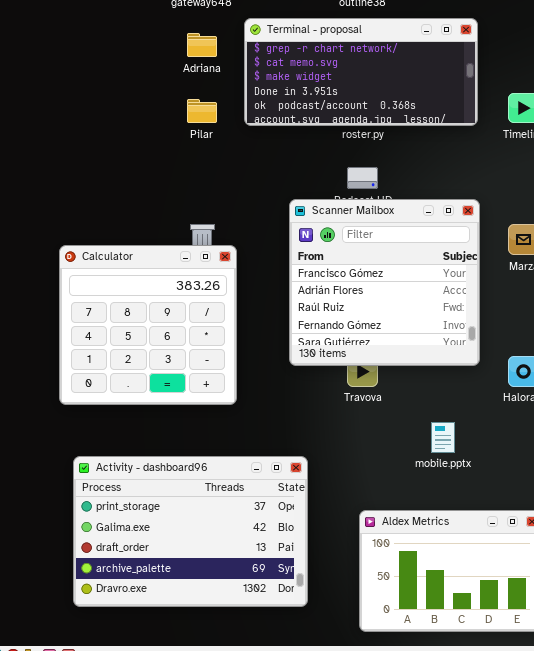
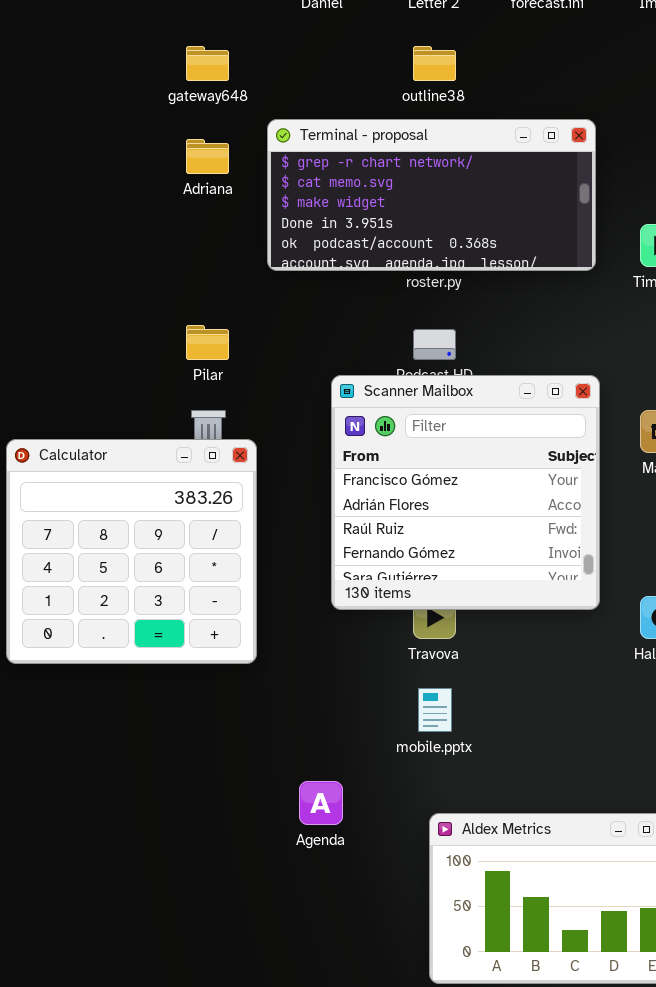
Pilar: [187,99,217,123] -> [186,325,229,360], moved
mobile.pptx: [431,422,455,453] -> [418,688,452,732], moved
Activity - dashboard96: [73,456,308,607] -> none, closed

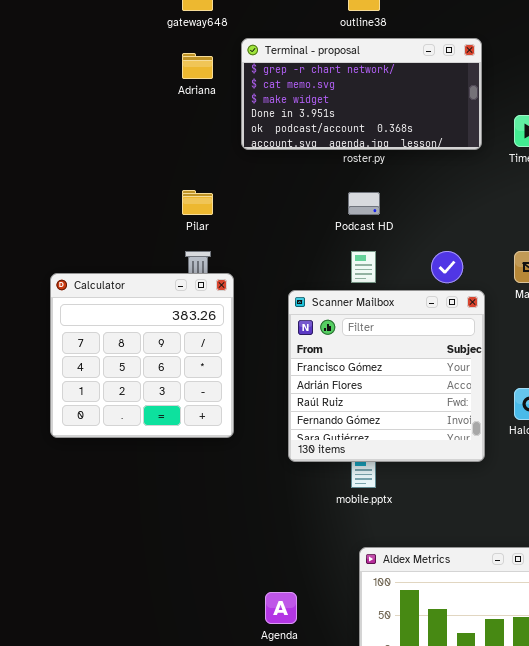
Scanner Mailbox: [331,375,600,610] -> [288,290,485,462], moved
Agenda: [299,781,343,825] -> [265,592,297,624], moved

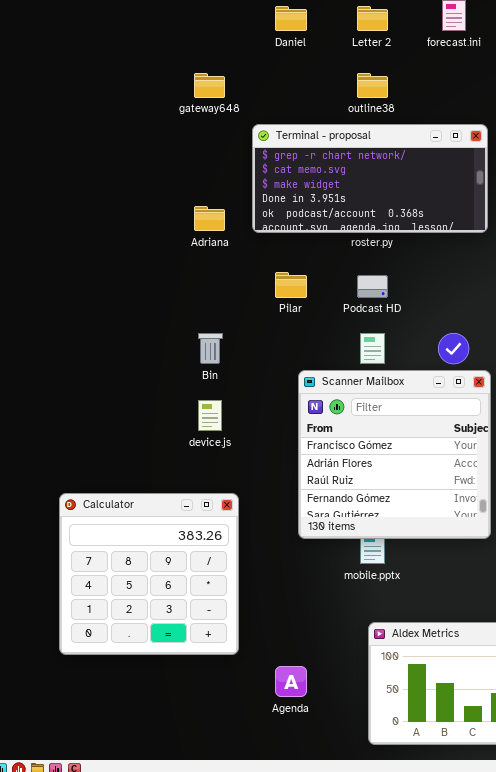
Adriana: [182,53,213,79] -> [194,206,225,231], moved
Pilar: [182,190,213,215] -> [275,272,307,298], moved
Calculator: [50,273,234,438] -> [59,493,239,655], moved

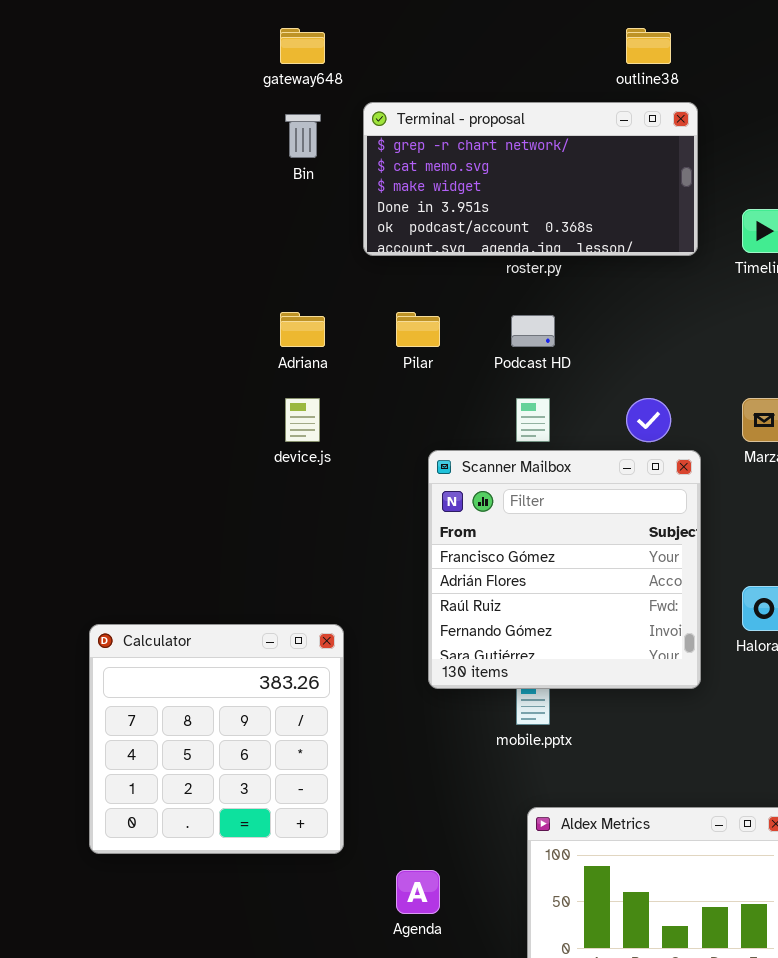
outline38: [357,73,388,98] -> [626,28,671,64], moved
Adriana: [194,206,225,231] -> [280,312,325,347], moved
Bin: [198,333,223,364] -> [285,114,321,158], moved
device.js: [198,400,222,431] -> [285,398,320,442], moved

